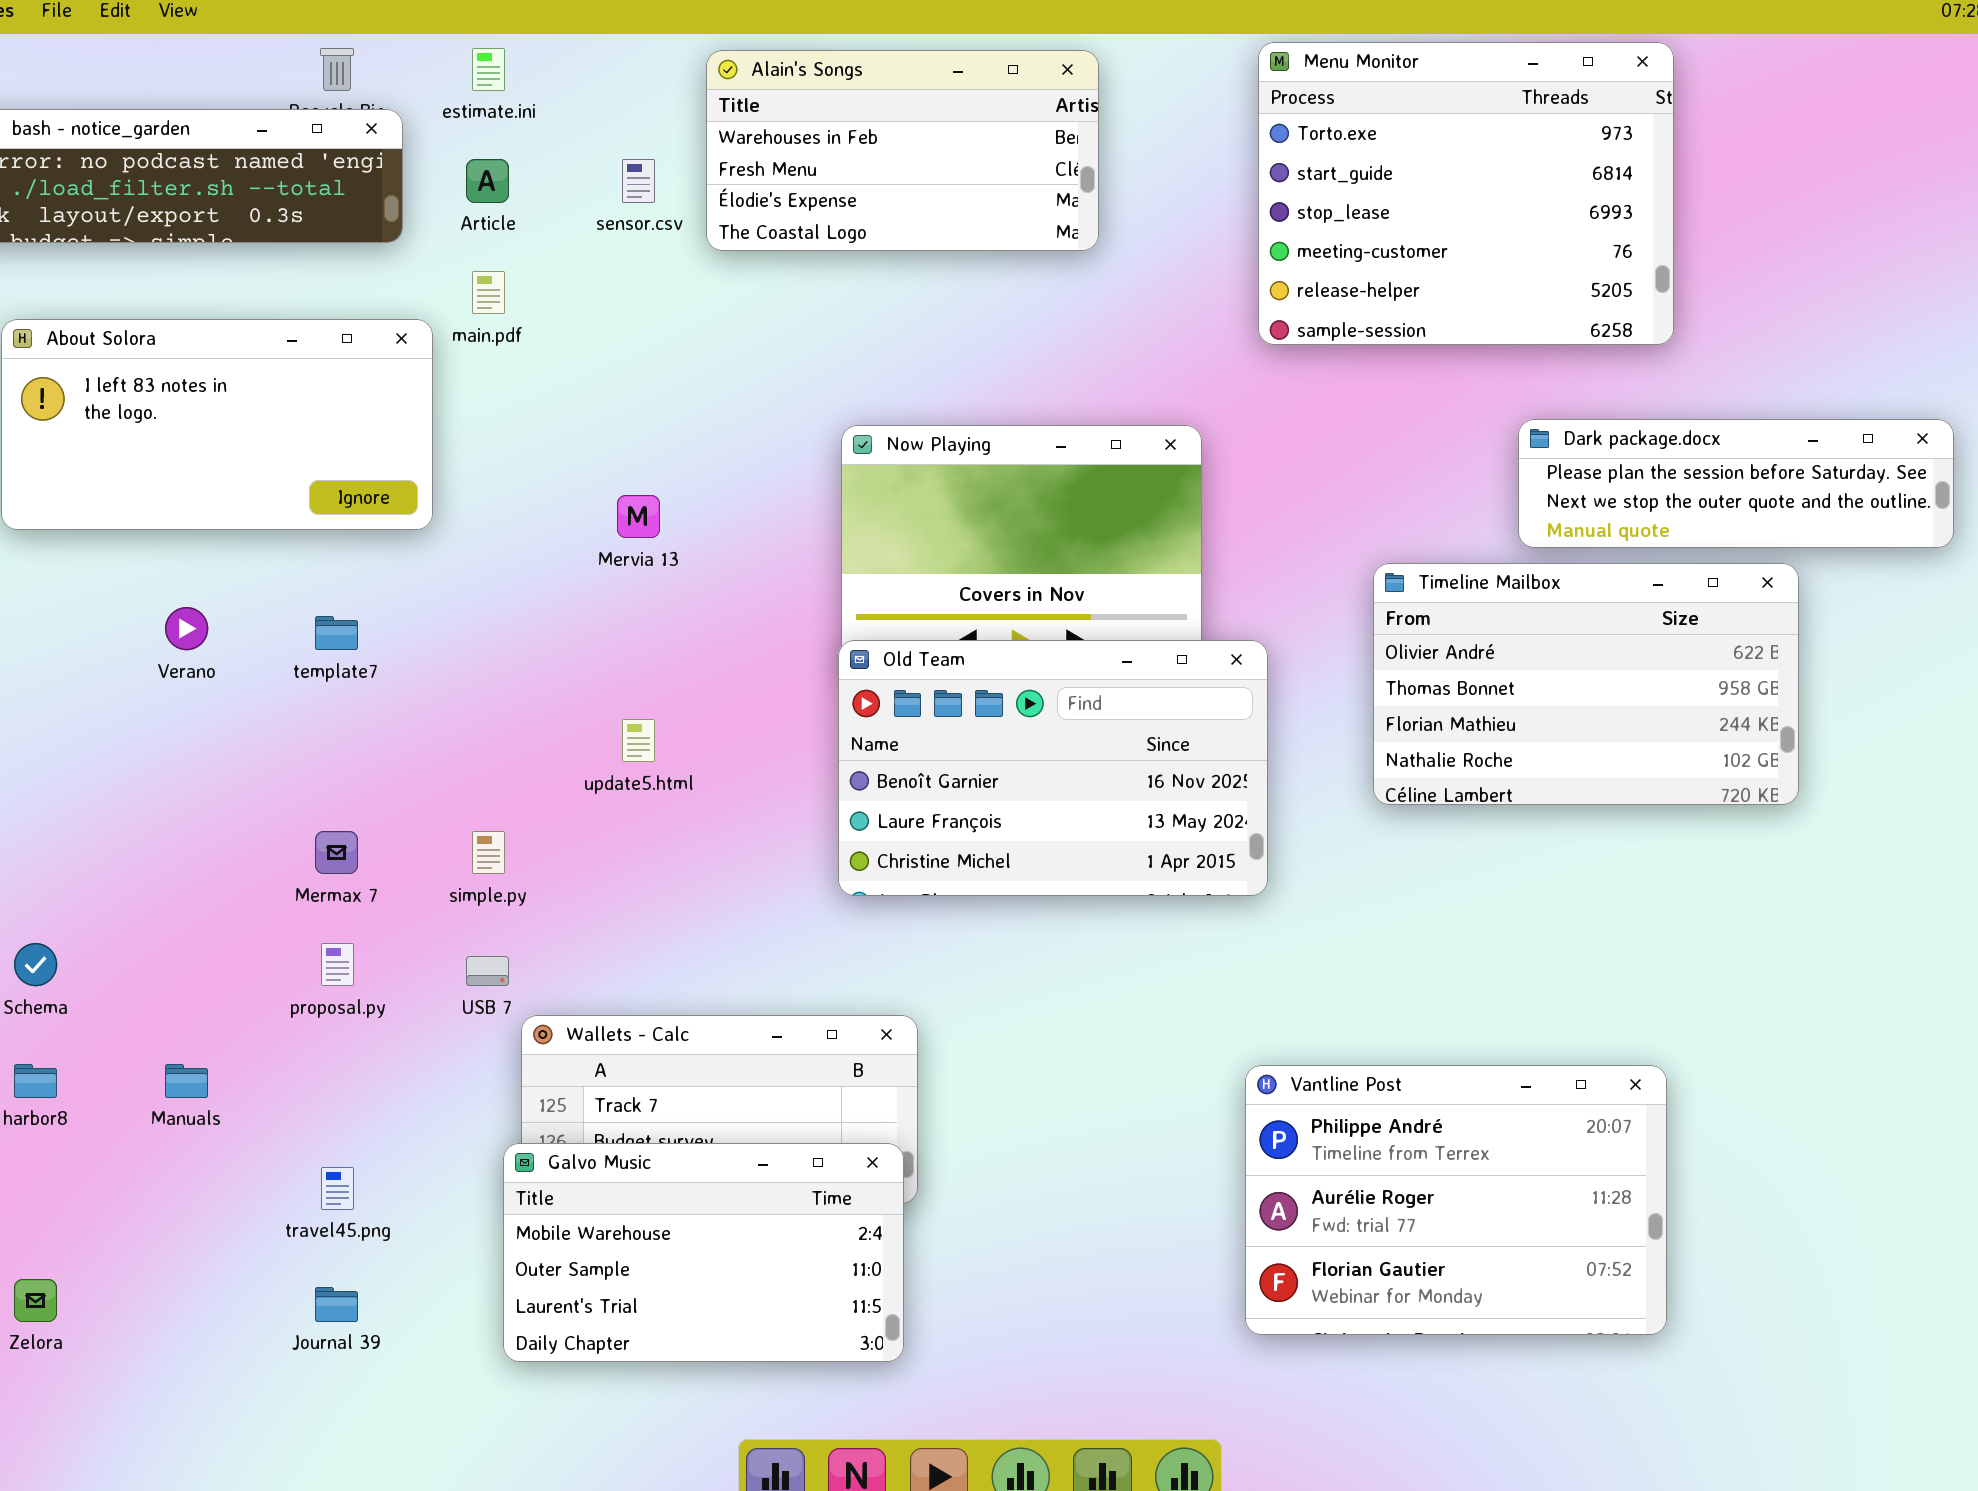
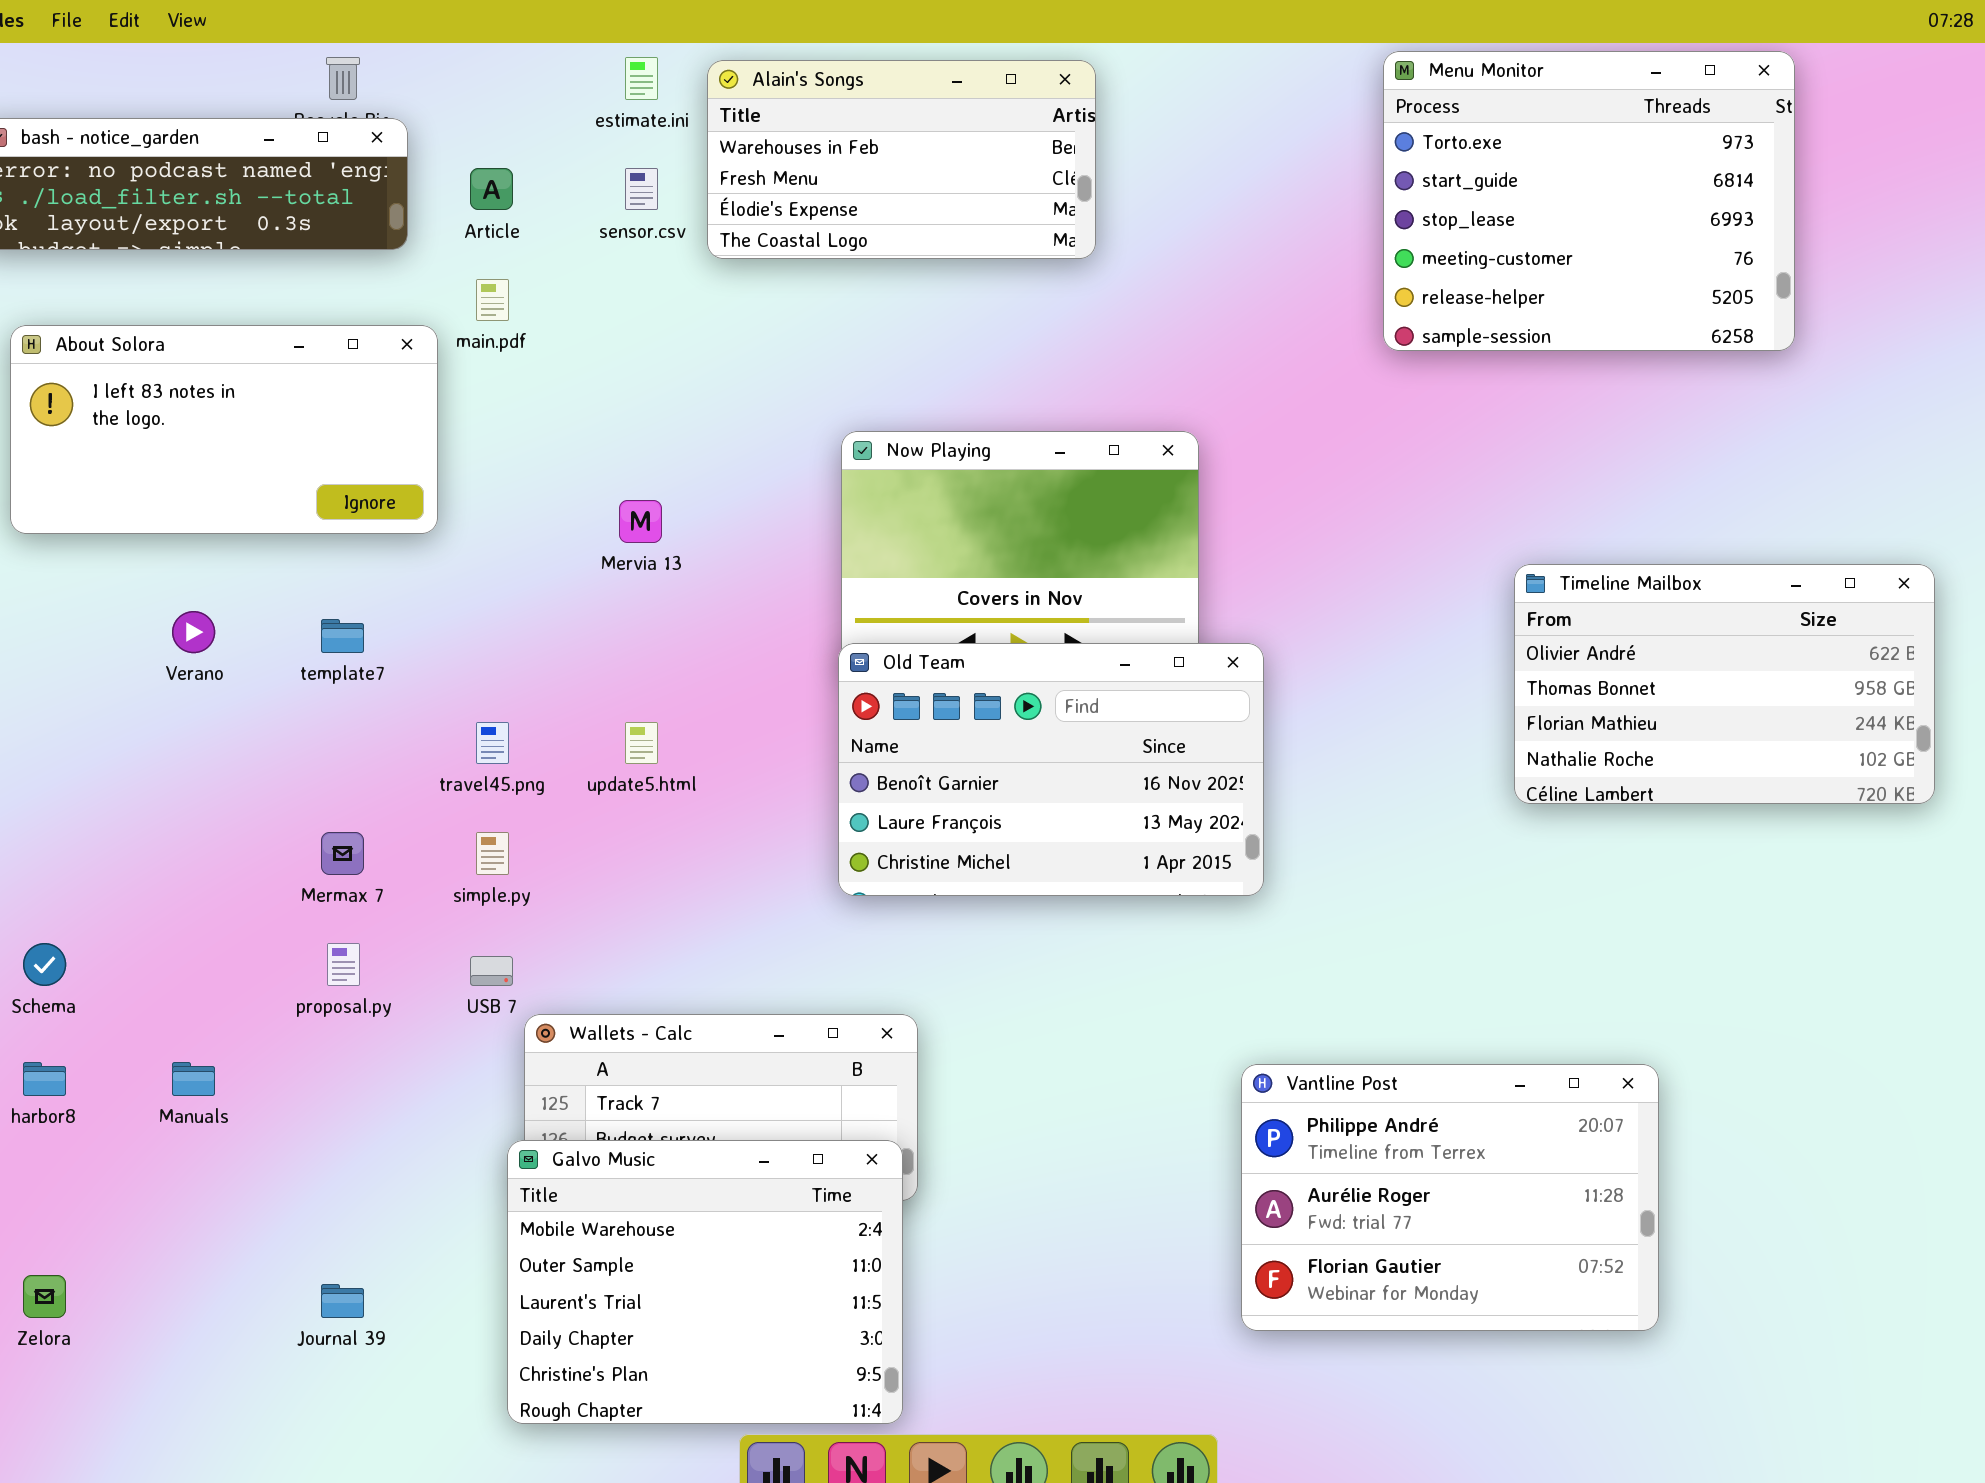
Menu Monitor: [1258,42,1674,345] -> [1383,51,1795,351], moved
estimate.ini: [472,48,505,91] -> [625,57,658,100], moved
Dark package.docx: [1518,419,1954,548] -> none, closed
Timeline Mailbox: [1373,563,1799,805] -> [1514,564,1935,804], moved
Galvo Music: [503,1143,904,1362] -> [507,1140,903,1424], resized
travel45.png: [321,1167,354,1210] -> [476,722,509,764], moved

